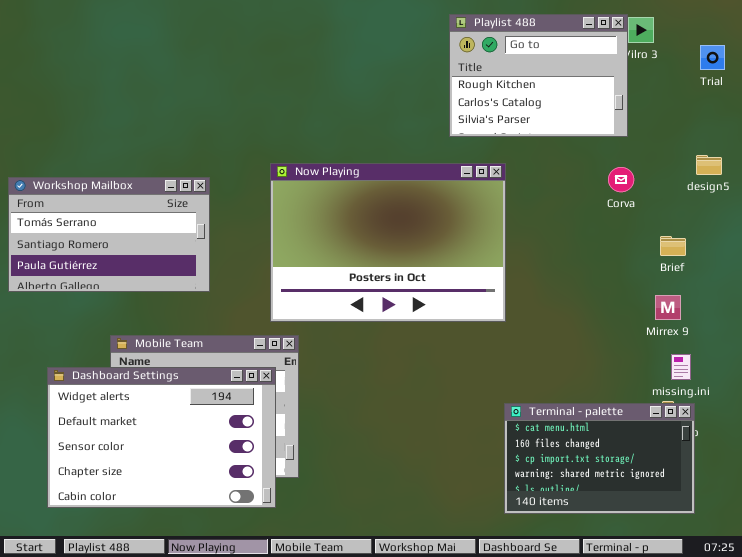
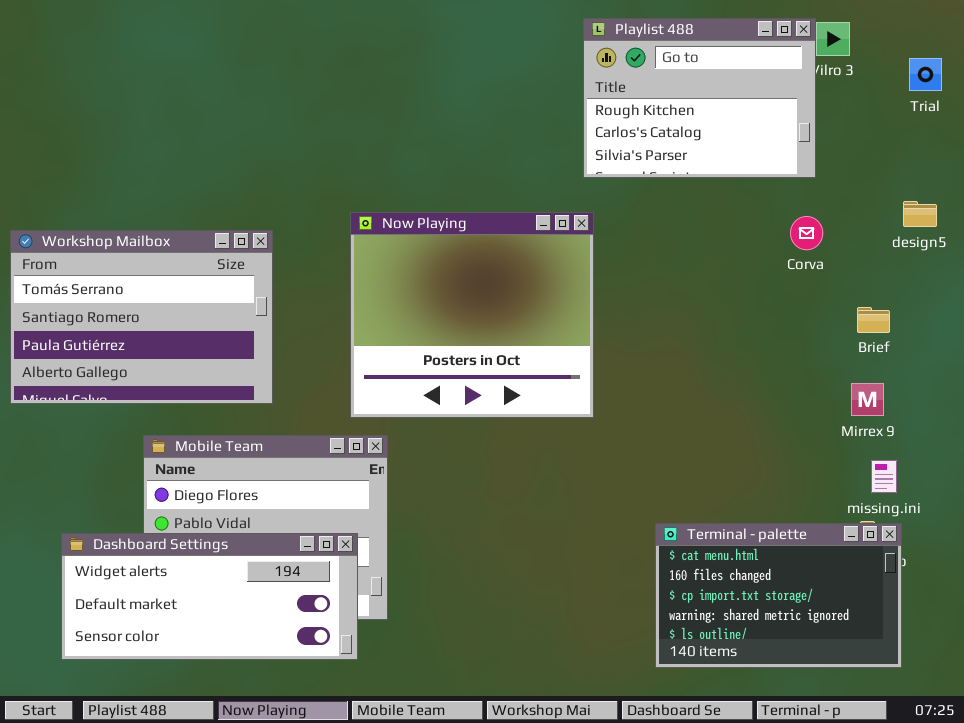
Now Playing: [270,163,506,322] -> [350,212,594,418], resized
Workshop Mailbox: [8,177,210,292] -> [10,230,273,404], resized
Dashboard Settings: [47,367,276,508] -> [61,533,358,660], resized

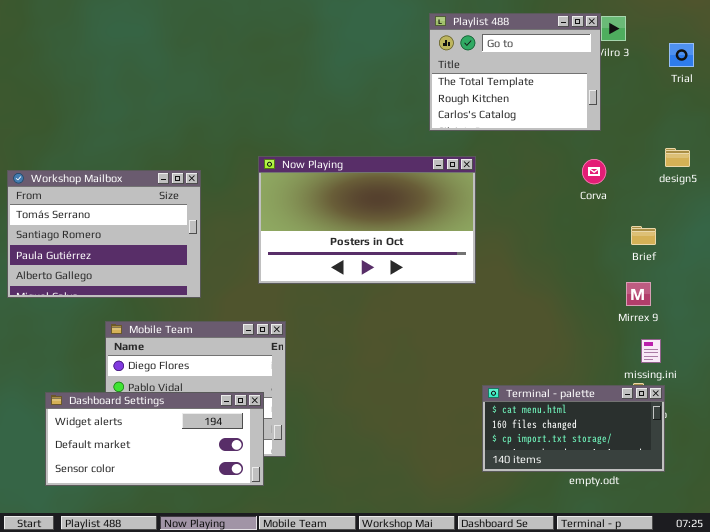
Playlist 488: [583,18,816,178] -> [429,13,601,131], scrolled up 1 row
Now Playing: [350,212,594,418] -> [258,156,476,284], resized
Terminal - palette: [655,523,902,668] -> [482,385,665,472], resized

